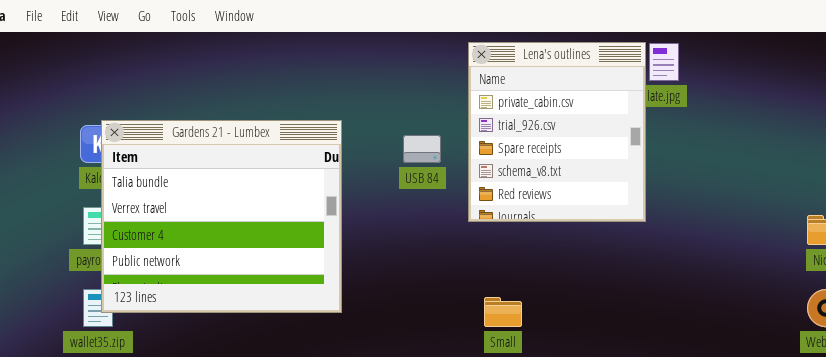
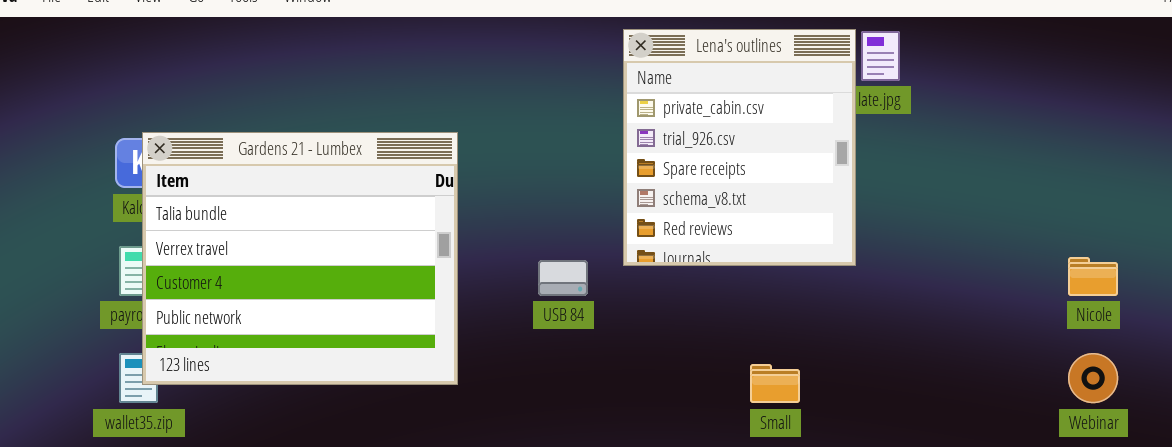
USB 84: [403,135,441,163] -> [538,260,588,296], moved
Small: [484,297,522,327] -> [750,364,800,403], moved

